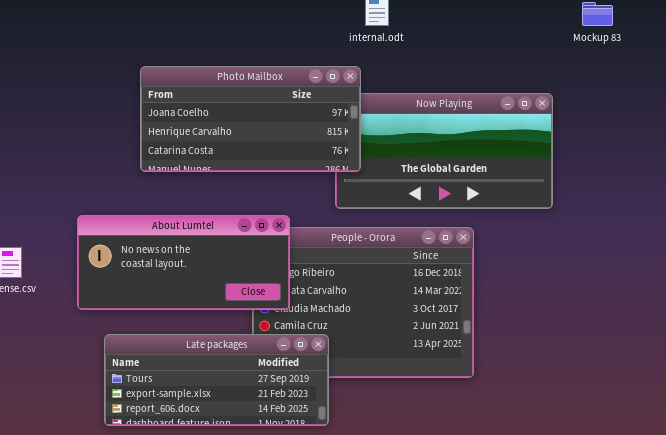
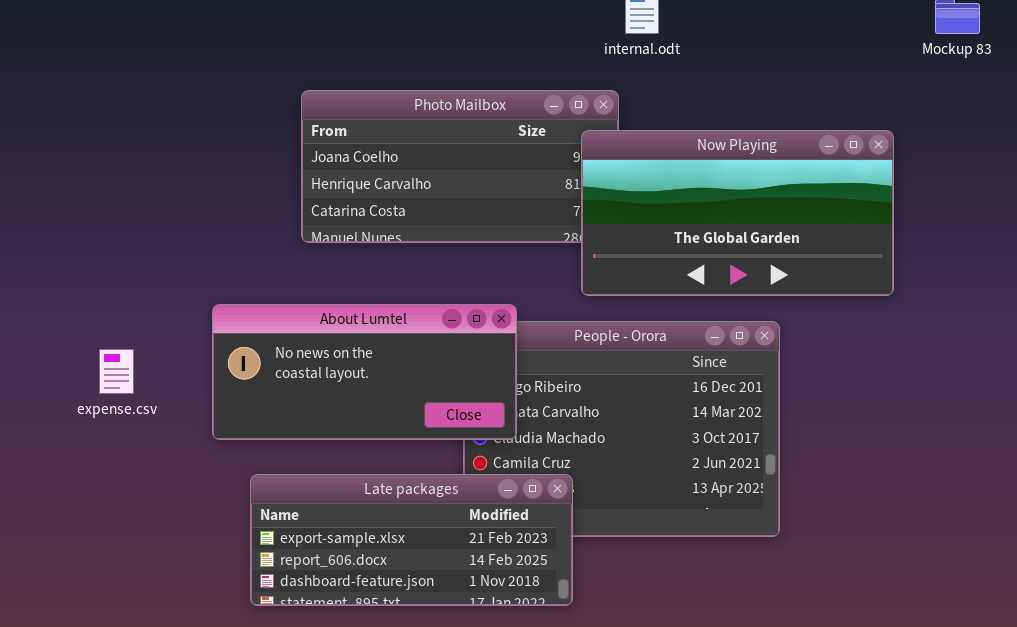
Now Playing: [335,93,553,209] -> [581,130,894,296], raised
Late packages: [104,334,329,426] -> [250,474,573,606], scrolled down 1 row

